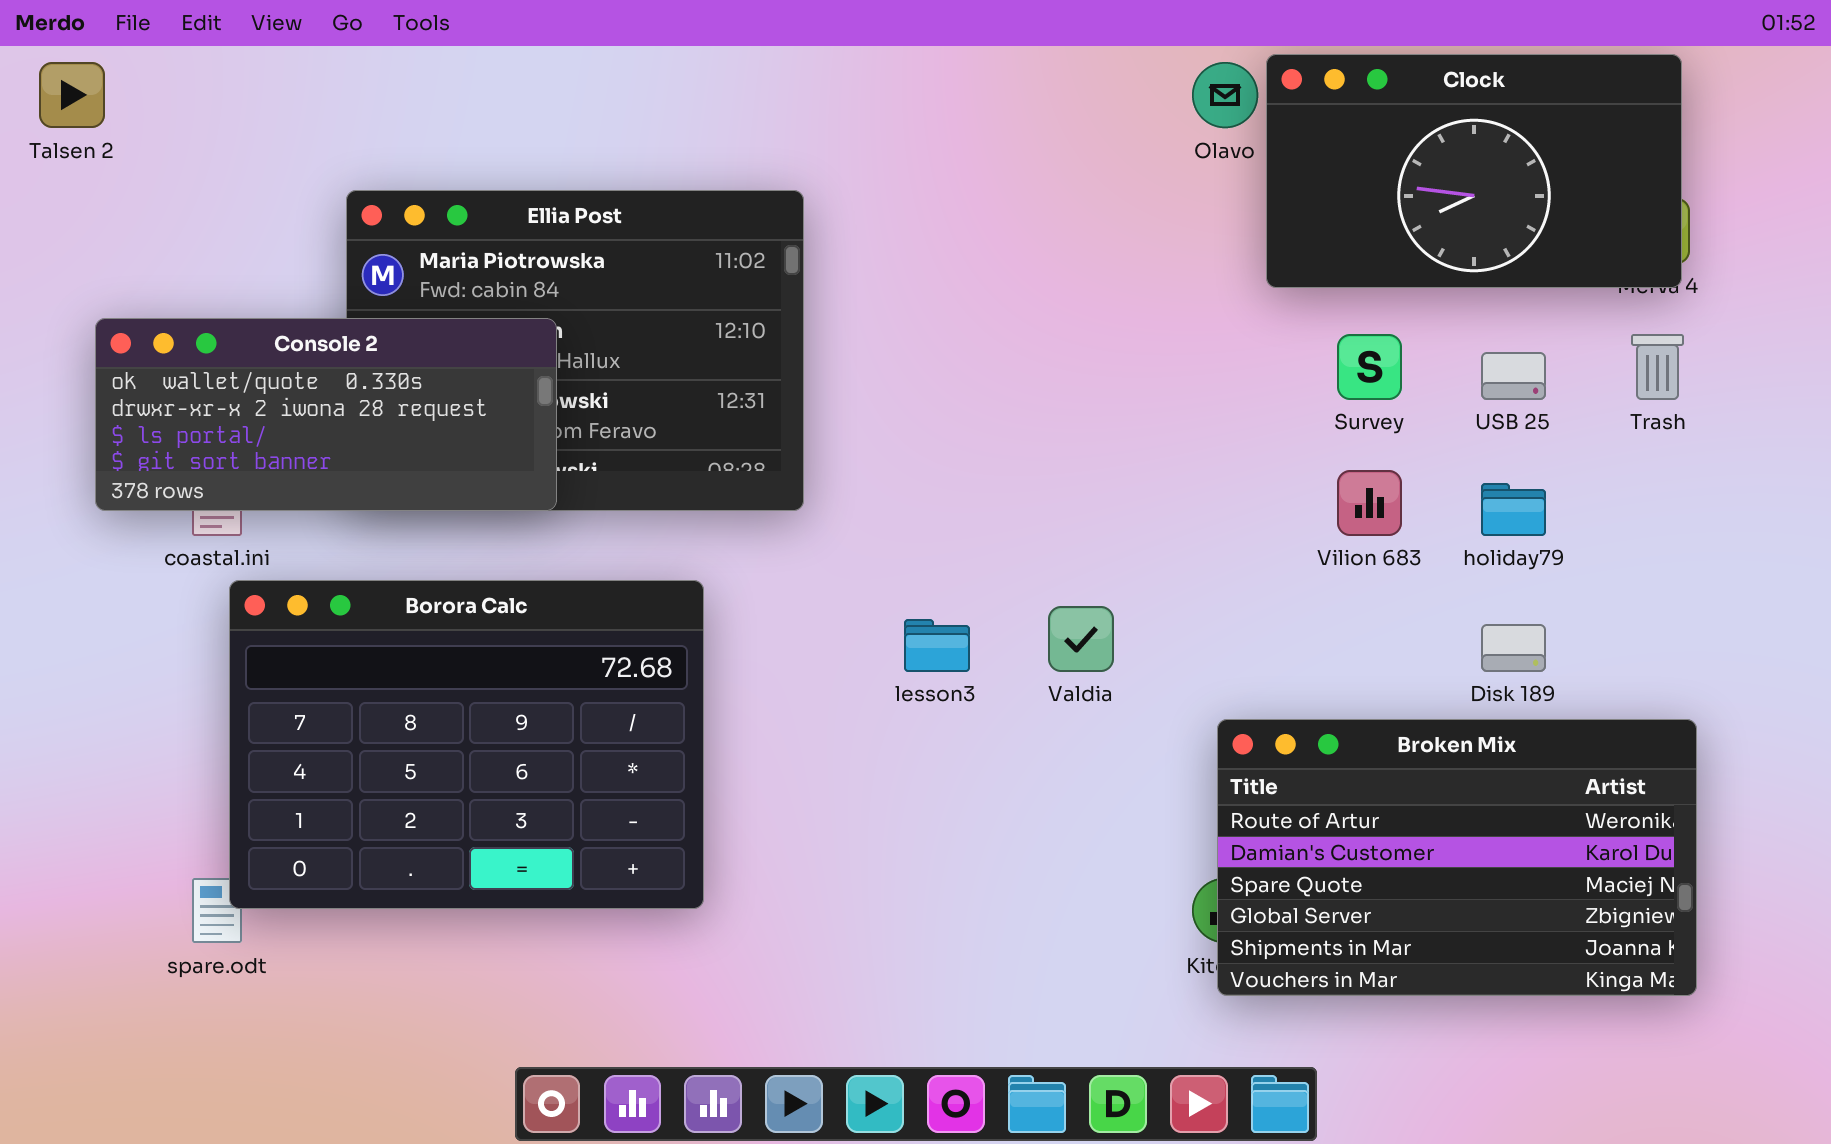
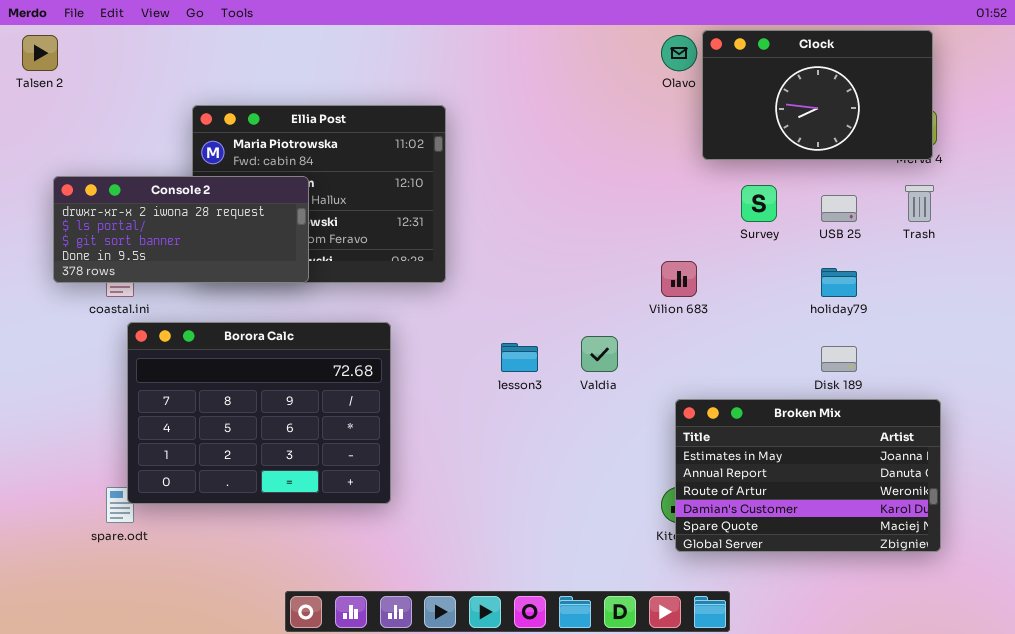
Console 2: [95,318,557,511] -> [53,176,309,283], scrolled down 1 row
Vilion 683: [1337,470,1402,536] -> [661,261,697,297], moved
Broken Mix: [1217,719,1697,996] -> [675,399,941,552], scrolled up 2 rows

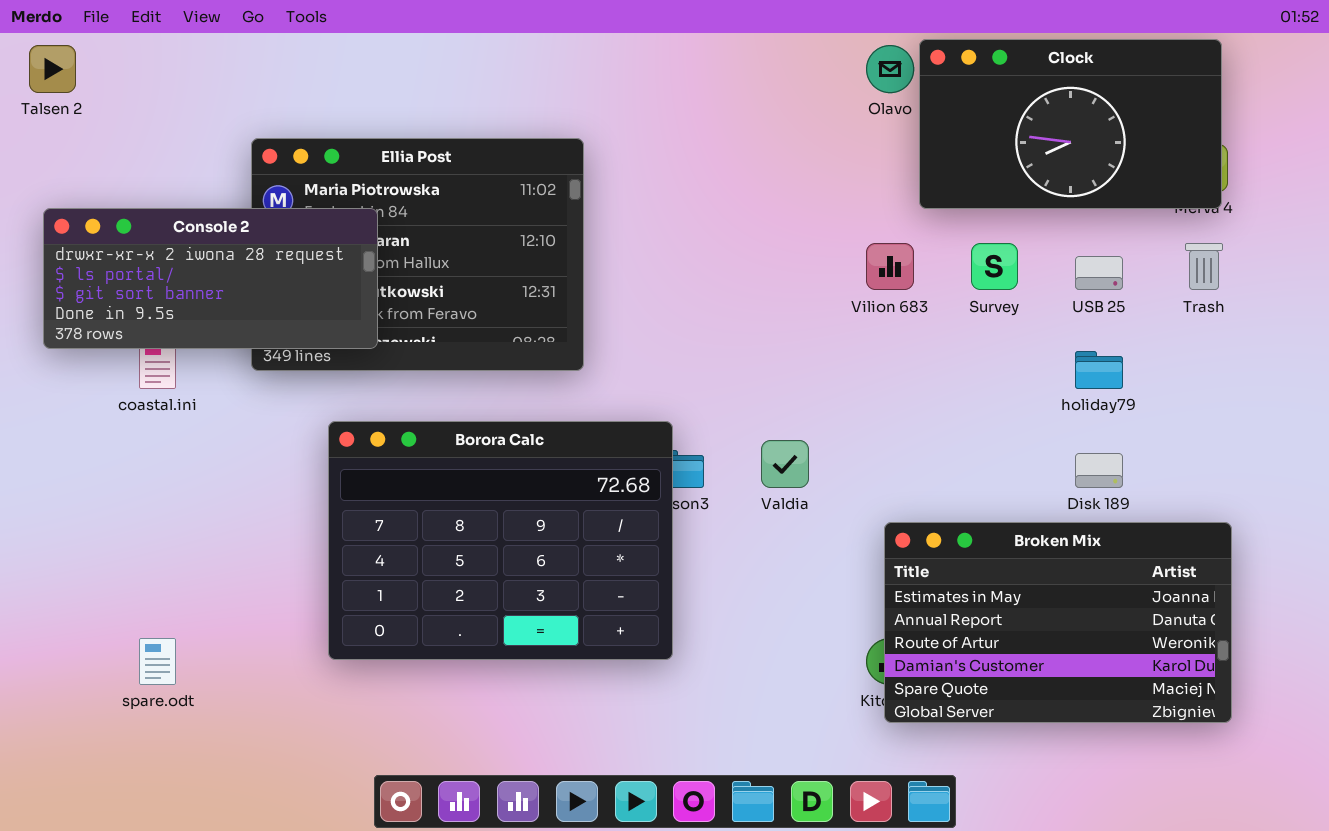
Console 2: [53,176,309,283] -> [43,208,378,349], moved
Vilion 683: [661,261,697,297] -> [866,243,914,290], moved
Borora Calc: [127,322,391,504] -> [328,421,673,660], moved

